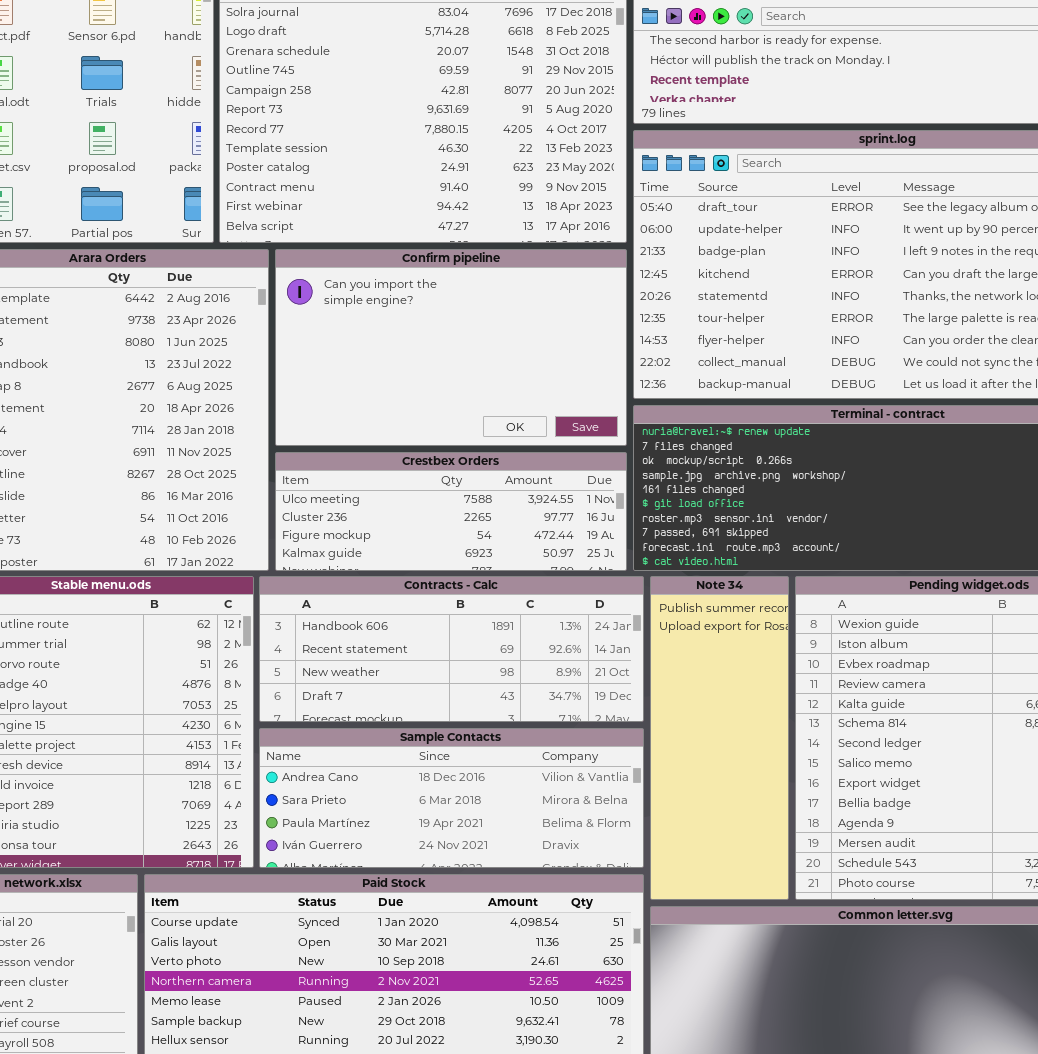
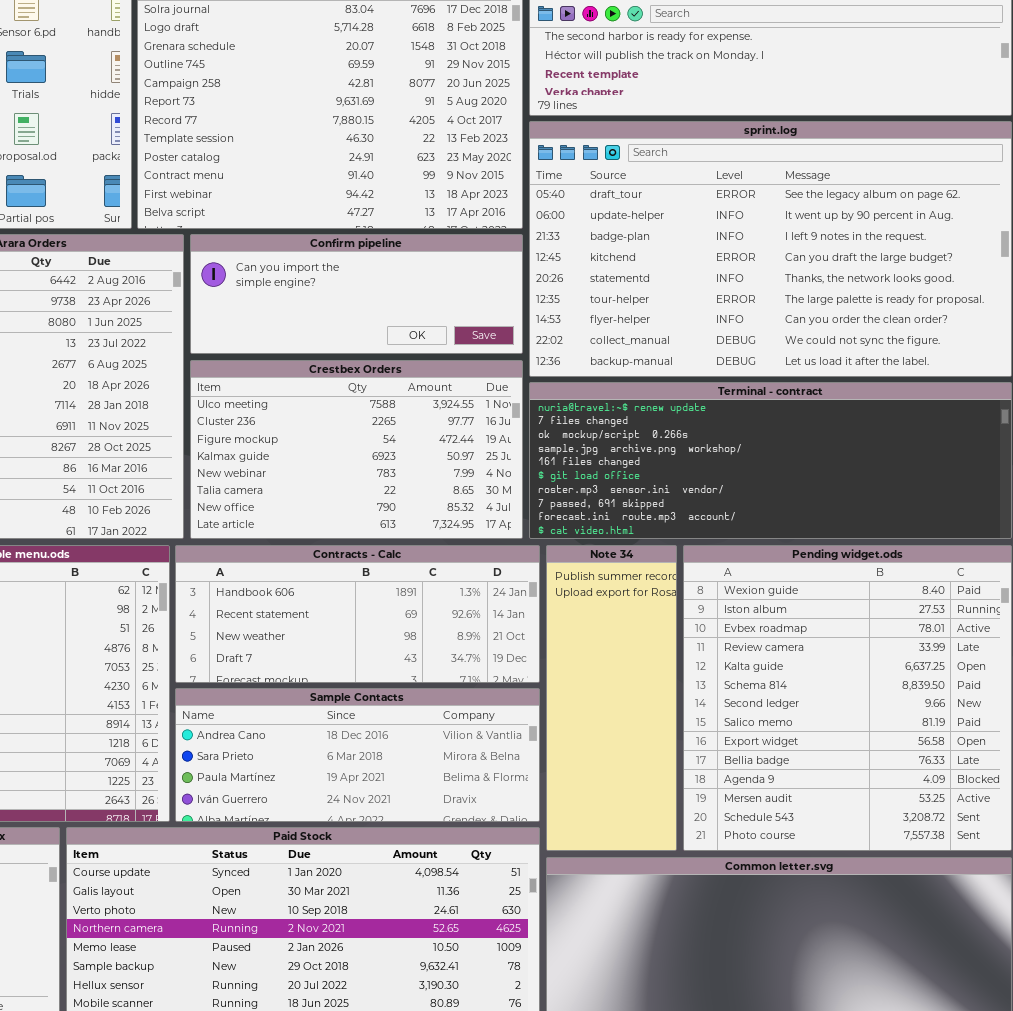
Confirm pipeline: [275,249,627,446] -> [190,234,523,354], resized
Crestbex Orders: [275,452,627,571] -> [190,360,523,539], resized

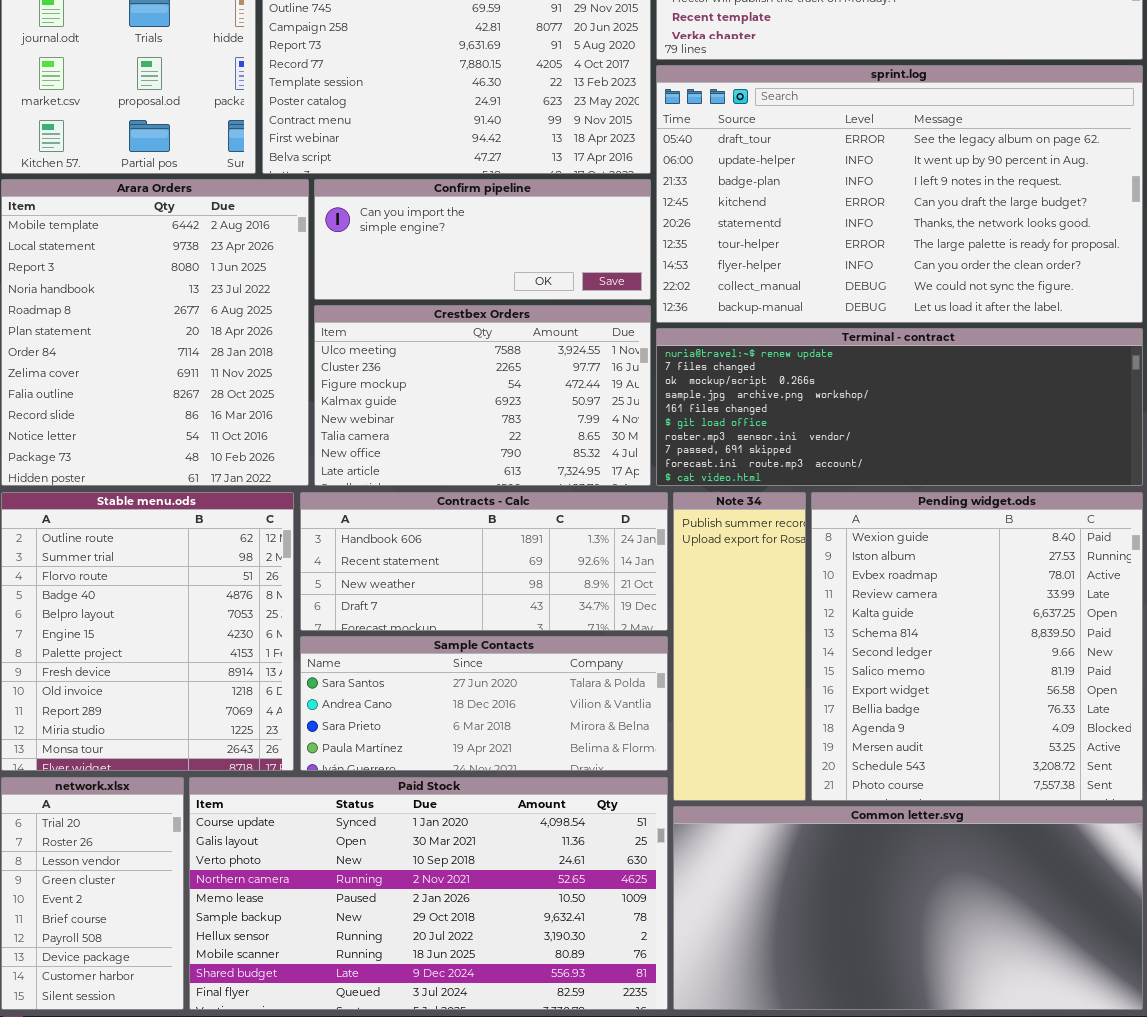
Sample Contacts: [175,688,540,822] -> [300,636,668,771], scrolled up 1 row

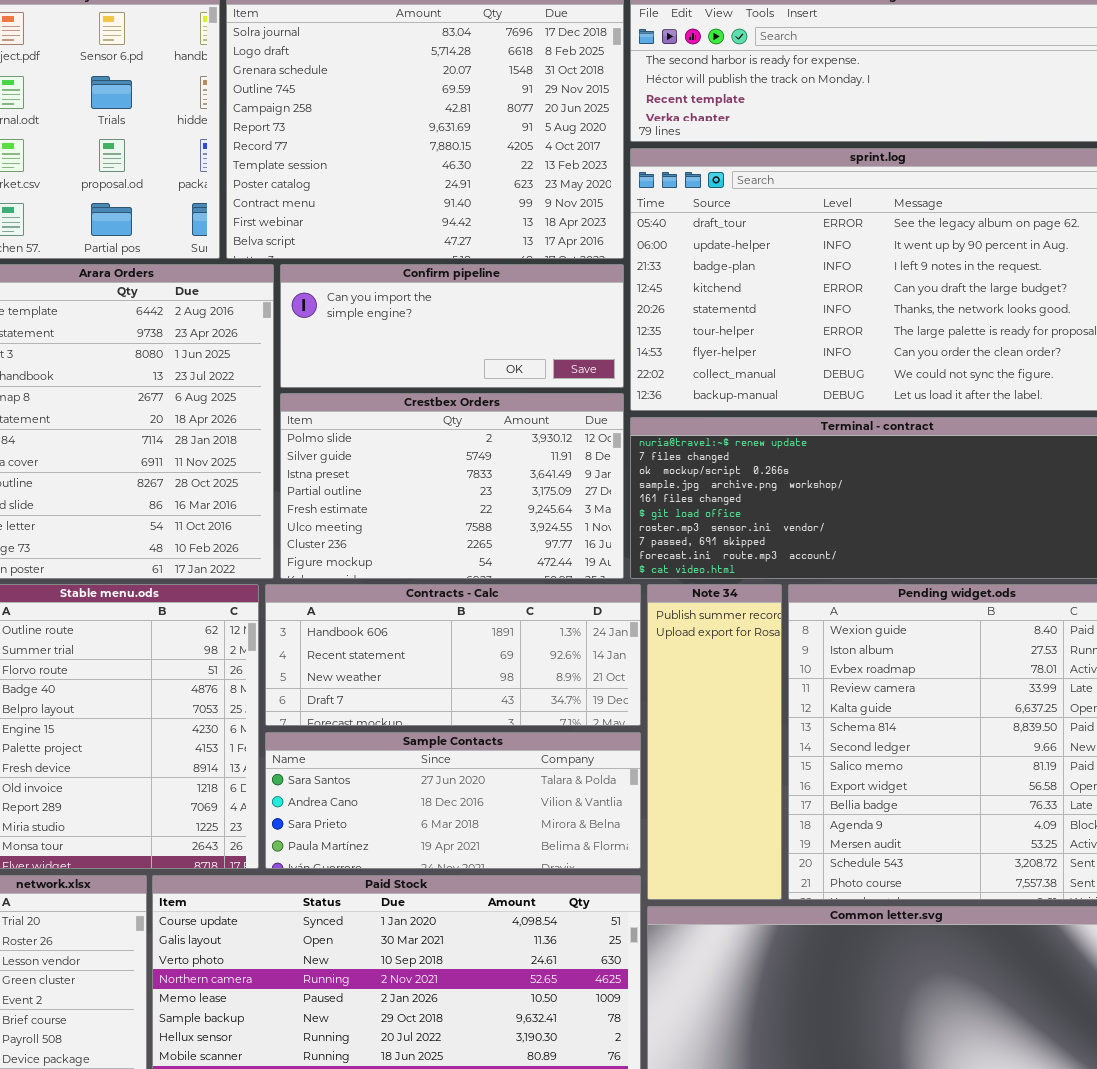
Crestbex Orders: [314,305,651,486] -> [280,393,624,579], scrolled up 5 rows

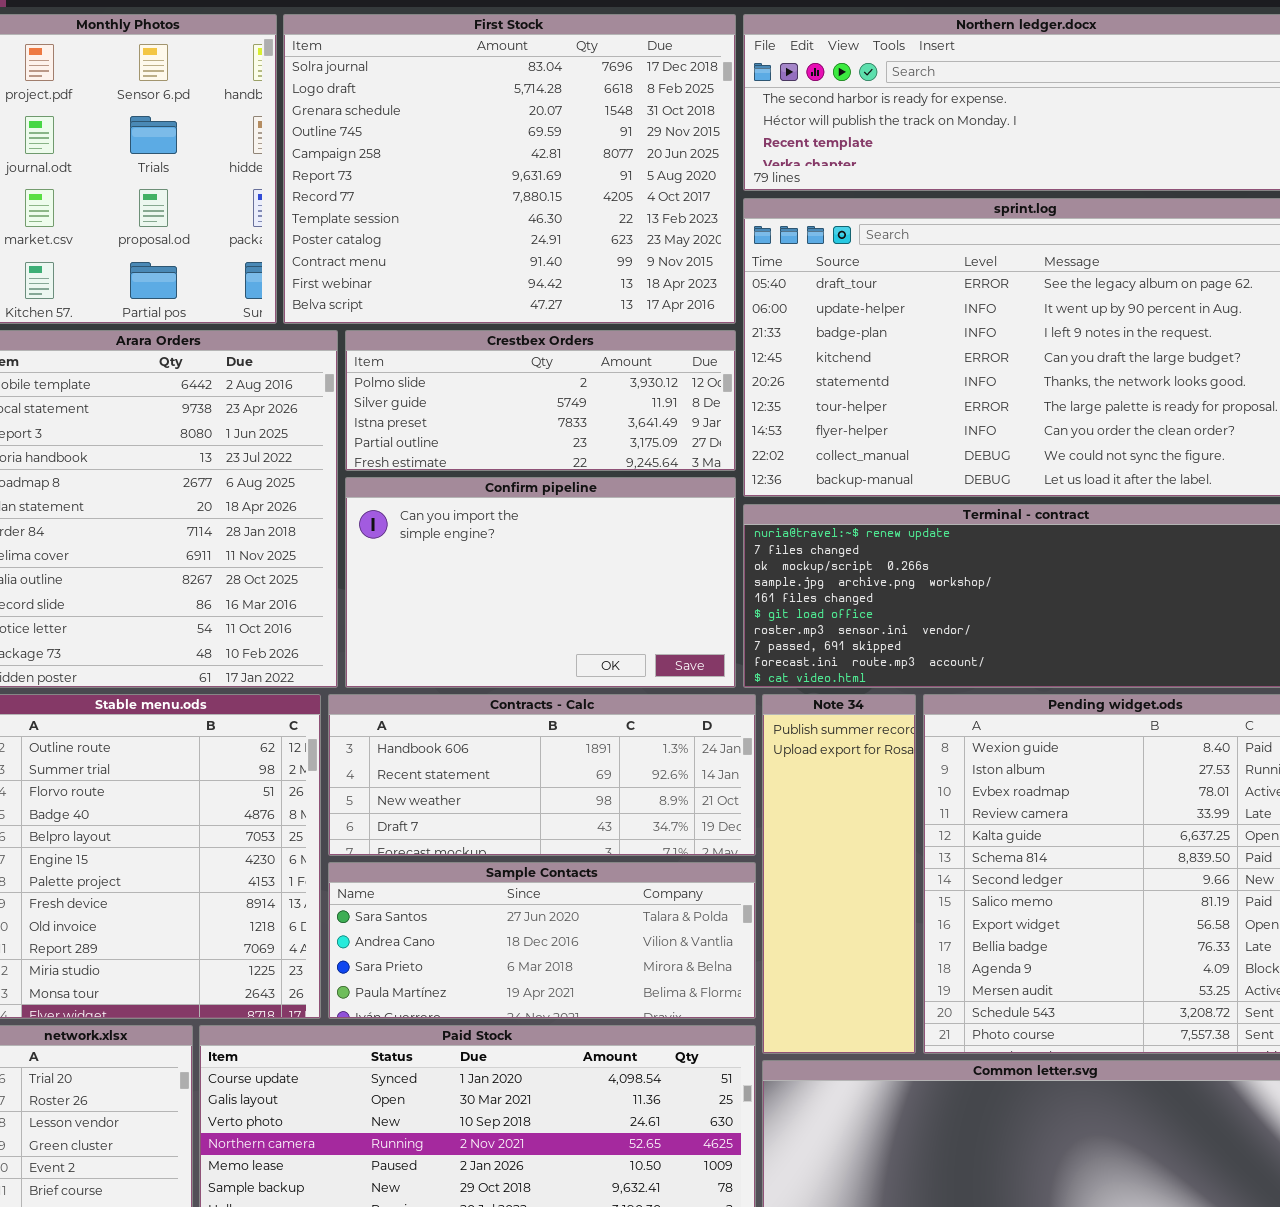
Confirm pipeline: [280,264,624,388] -> [345,477,736,688], moved, resized
Crestbex Orders: [280,393,624,579] -> [345,330,736,471], moved, resized

